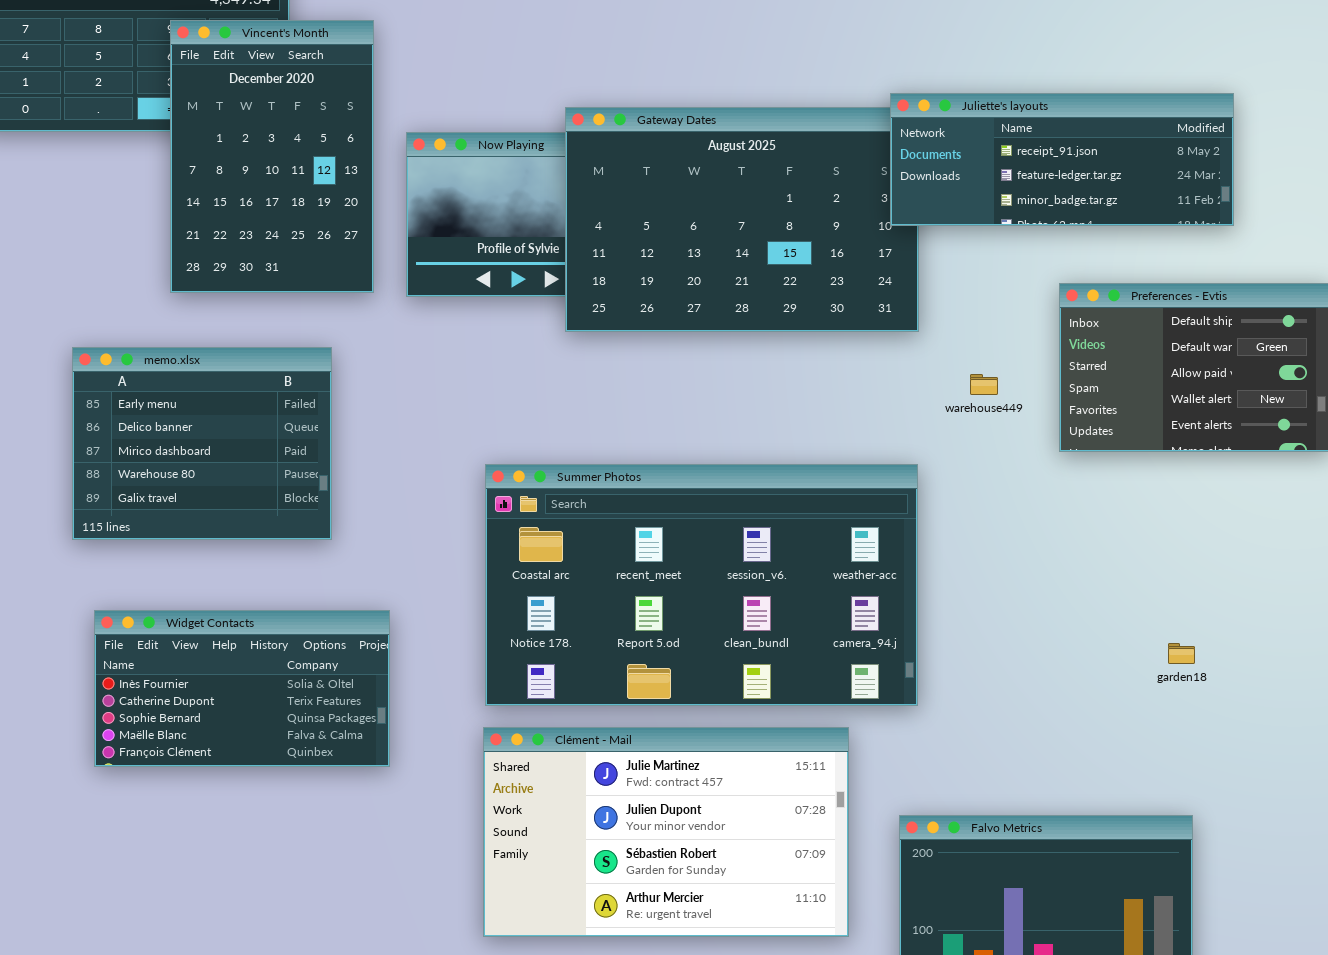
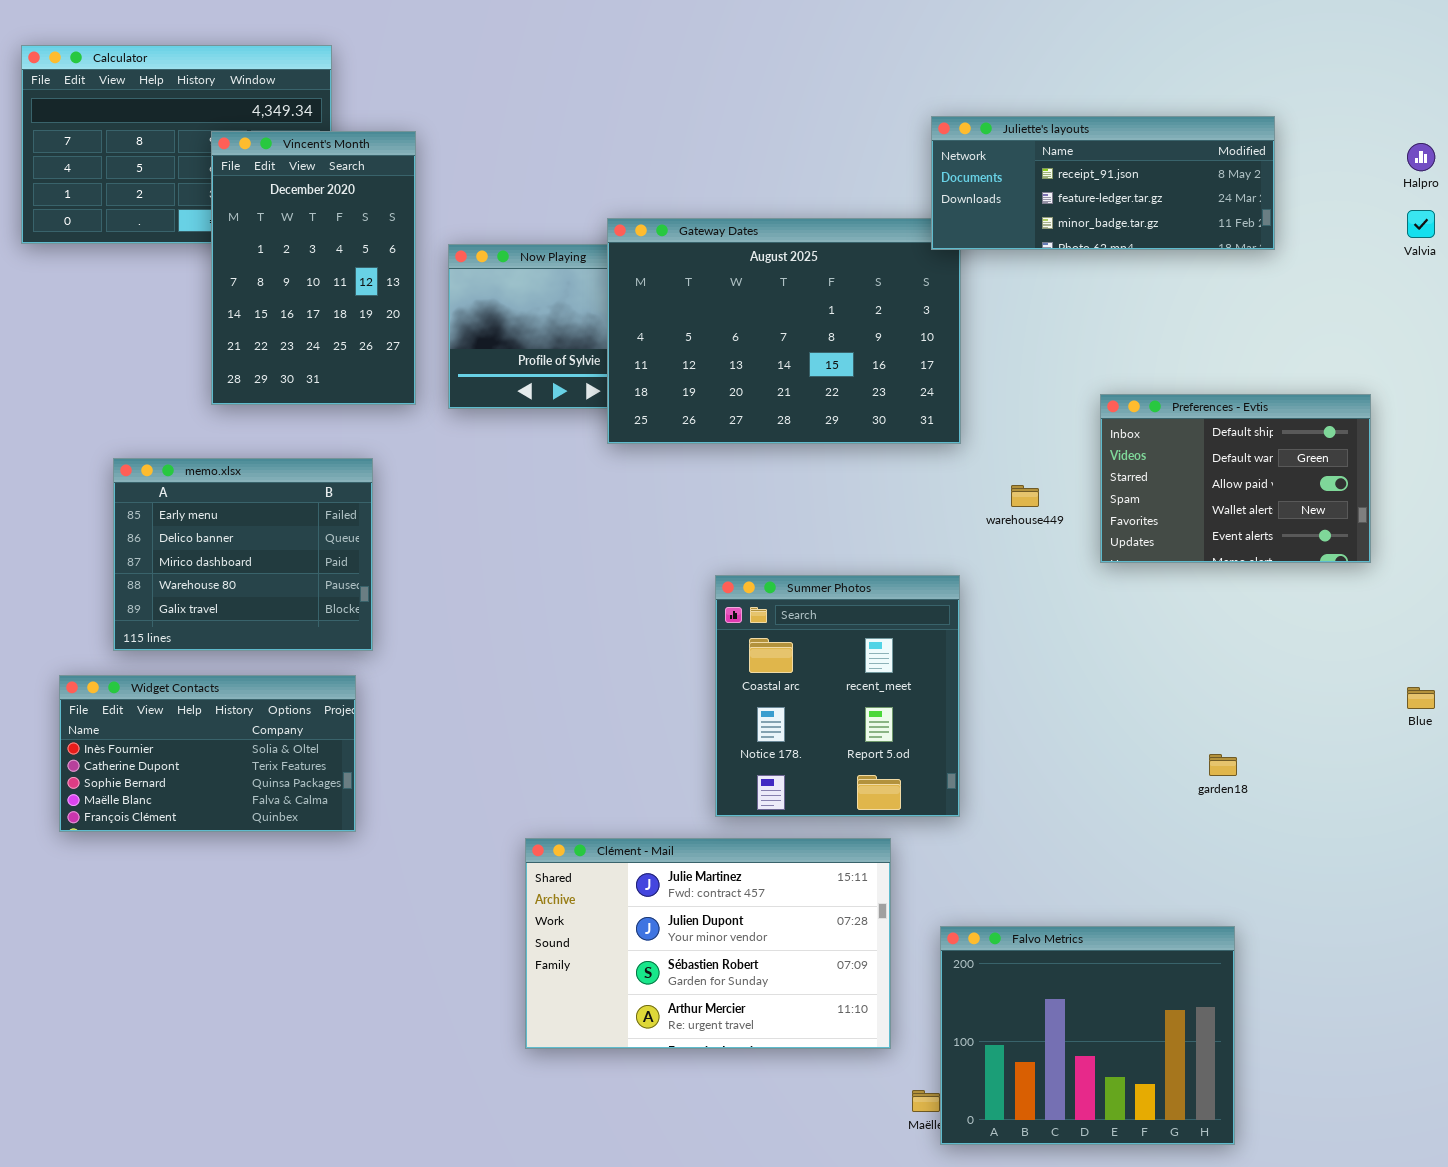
Juliette's layouts: [890,93,1234,226] -> [931,116,1275,250], moved
Summer Photos: [485,464,918,706] -> [715,575,960,817], resized
Widget Contacts: [94,610,390,767] -> [59,675,356,832], moved

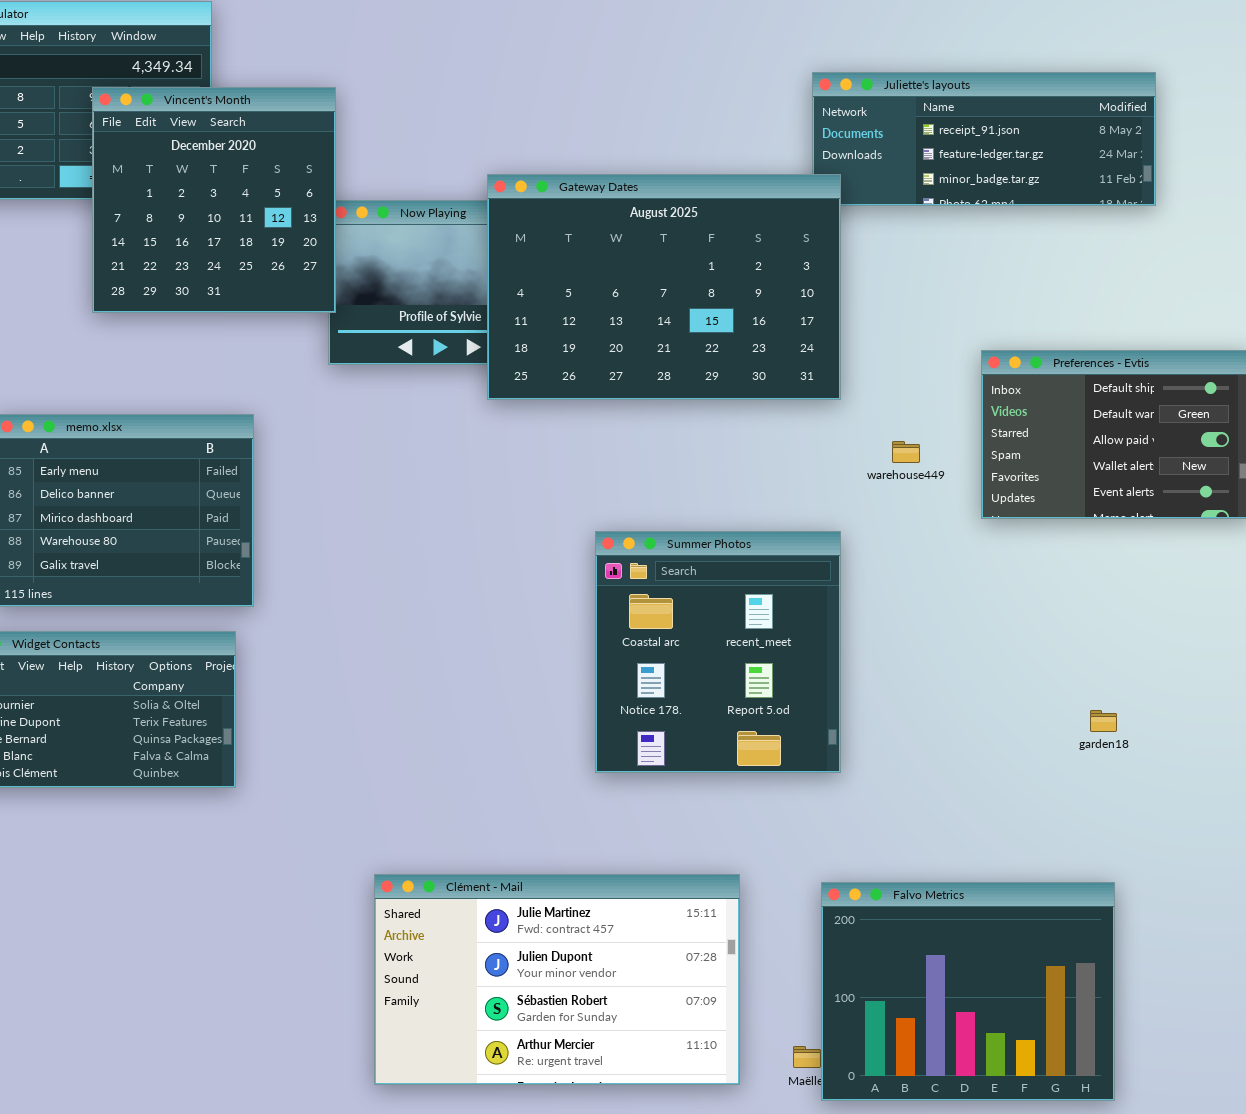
Vincent's Month: [211,131,416,405] -> [92,87,336,313], resized
Gateway Dates: [607,218,961,444] -> [487,174,841,400], raised
Clément - Mail: [525,838,891,1049] -> [374,874,740,1085], moved

